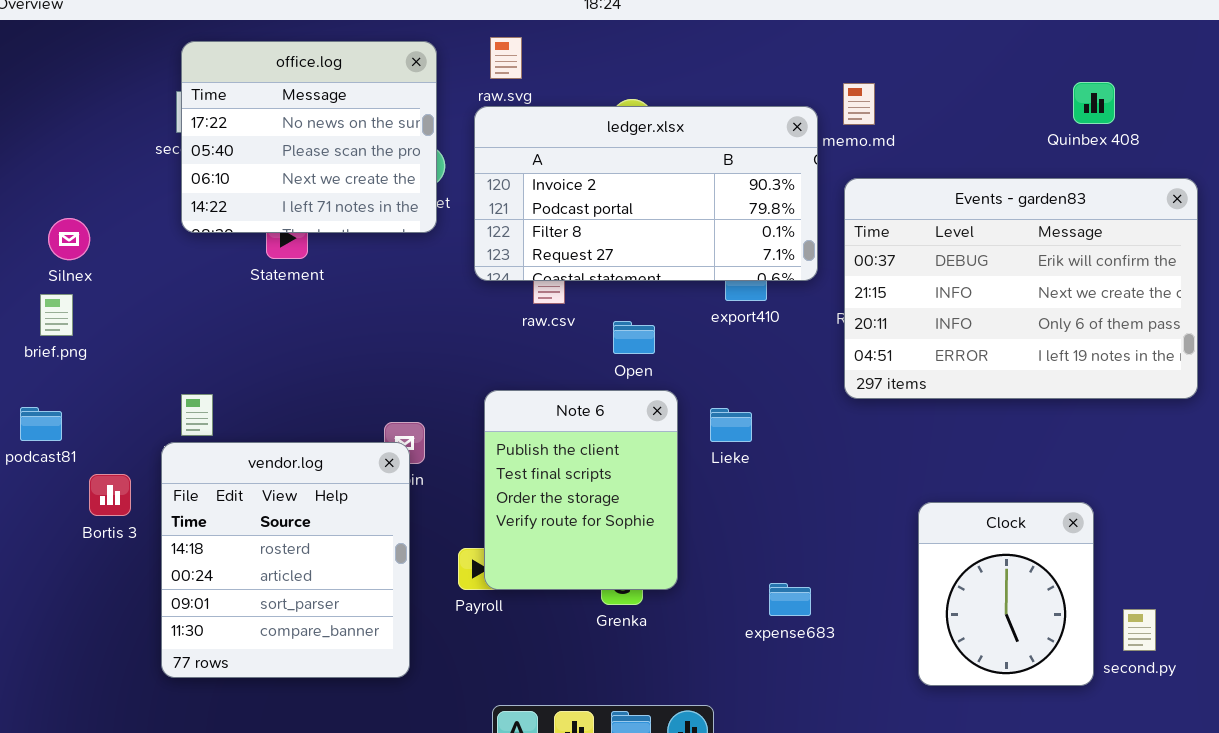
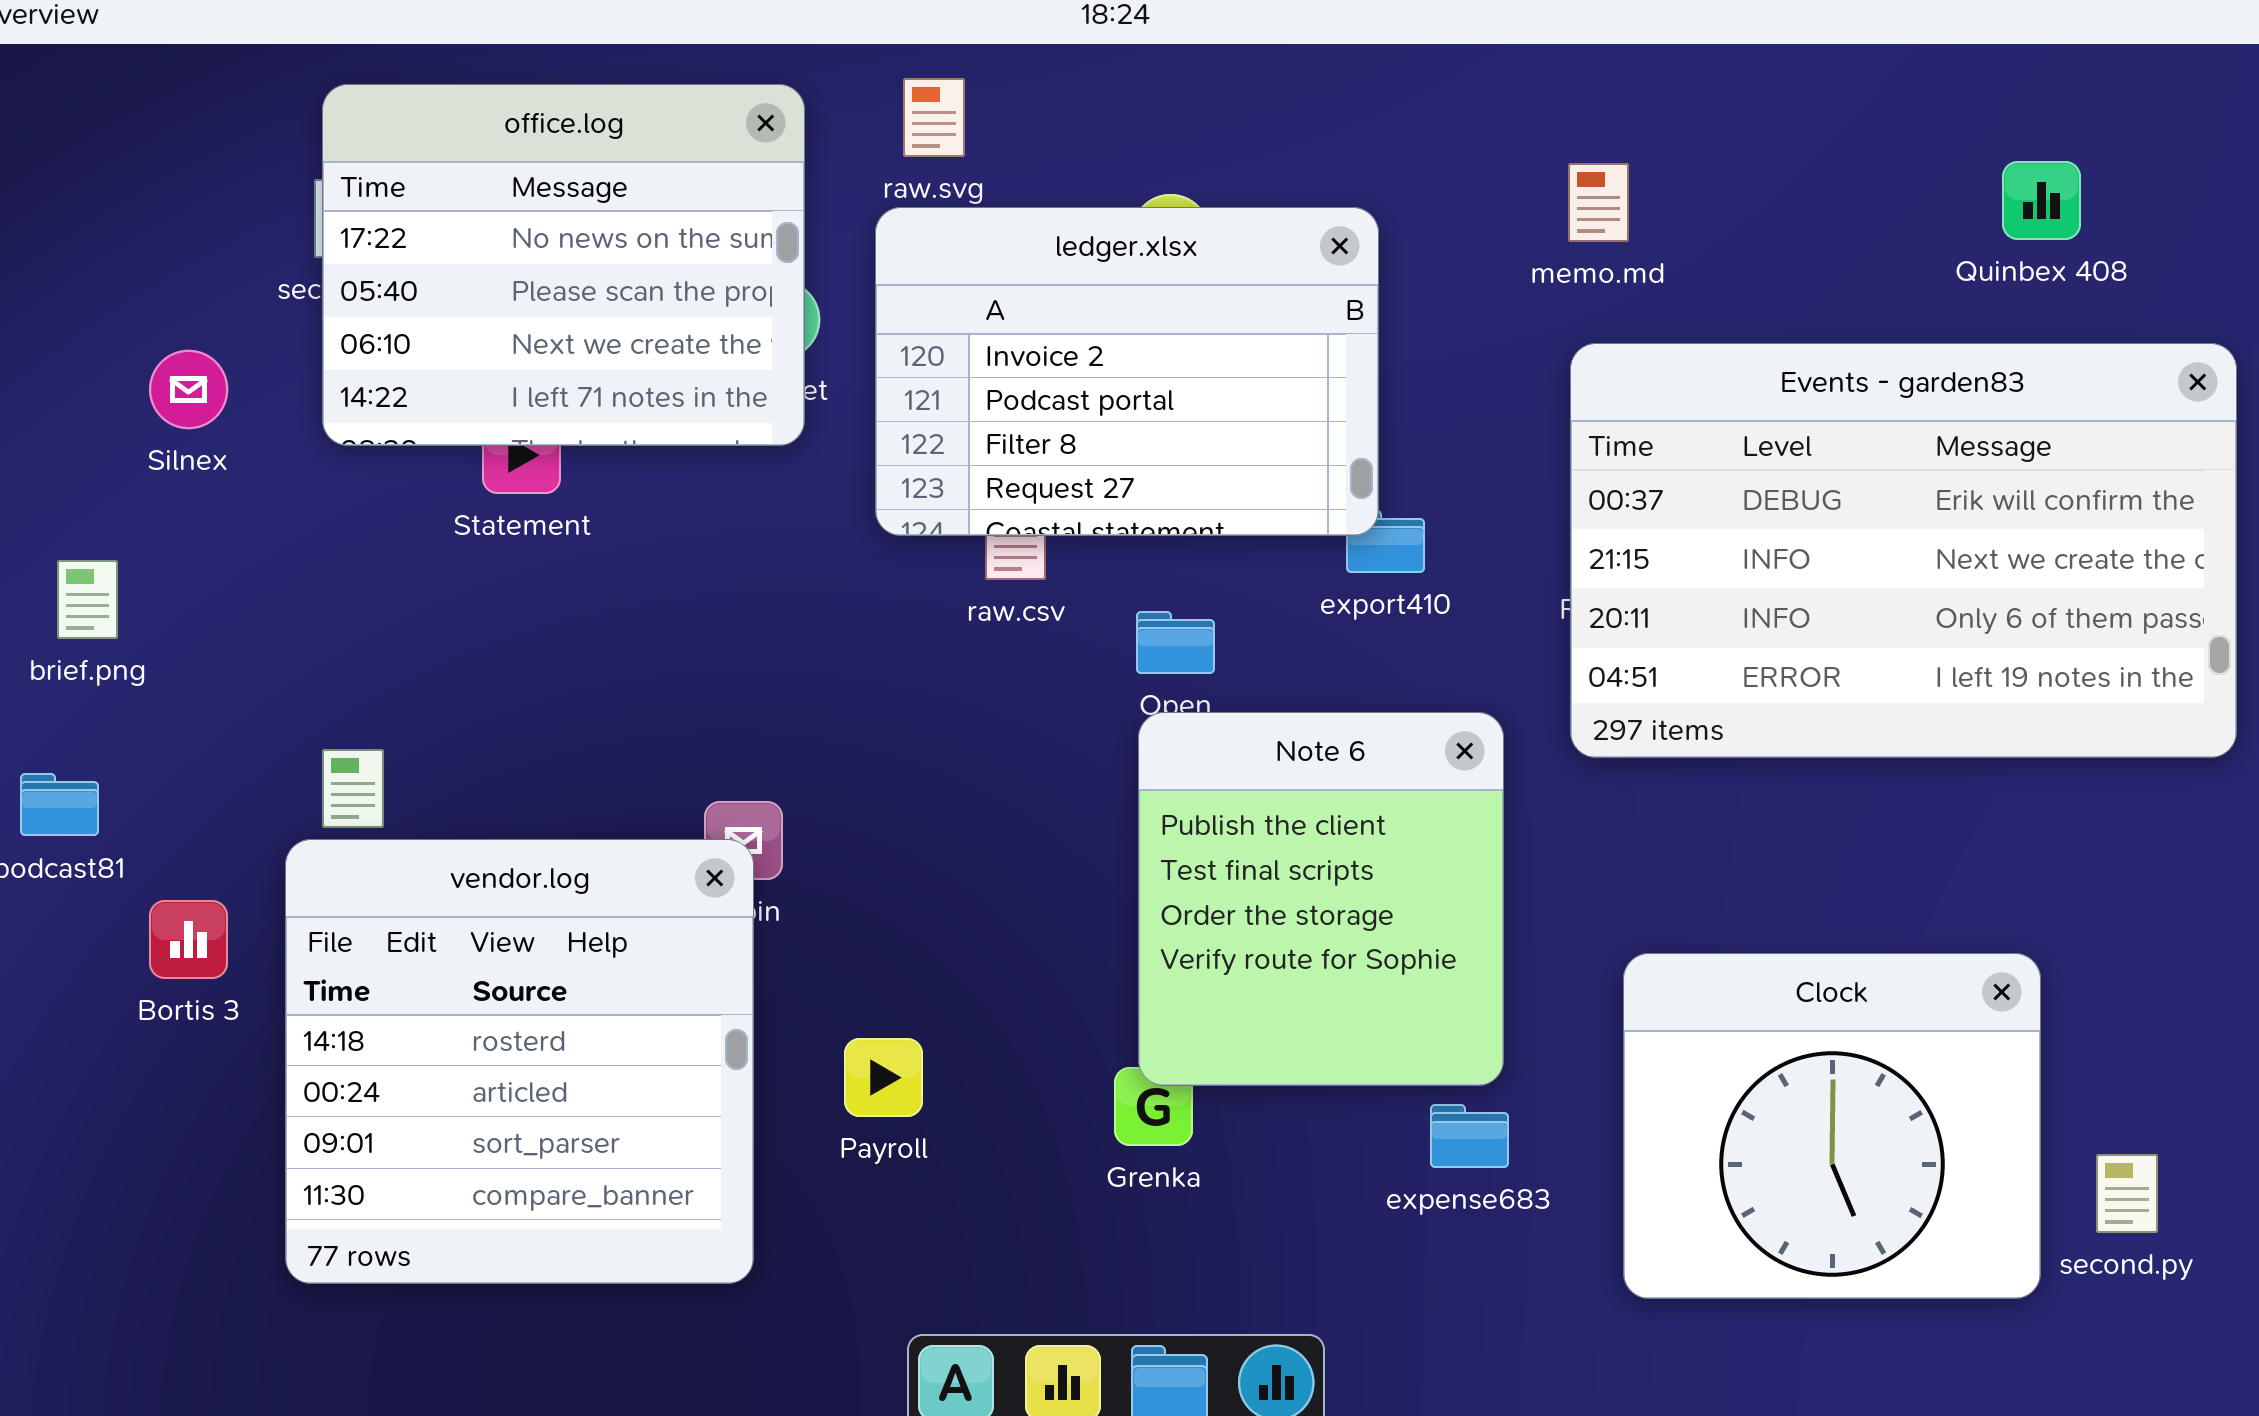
ledger.xlsx: [474,106,818,281] -> [875,207,1379,536], resized
Silnex: [48,218,90,260] -> [149,350,228,429], moved
Note 6: [484,390,678,590] -> [1138,712,1504,1086], moved
Clock: [918,502,1094,686] -> [1623,953,2041,1299], resized

